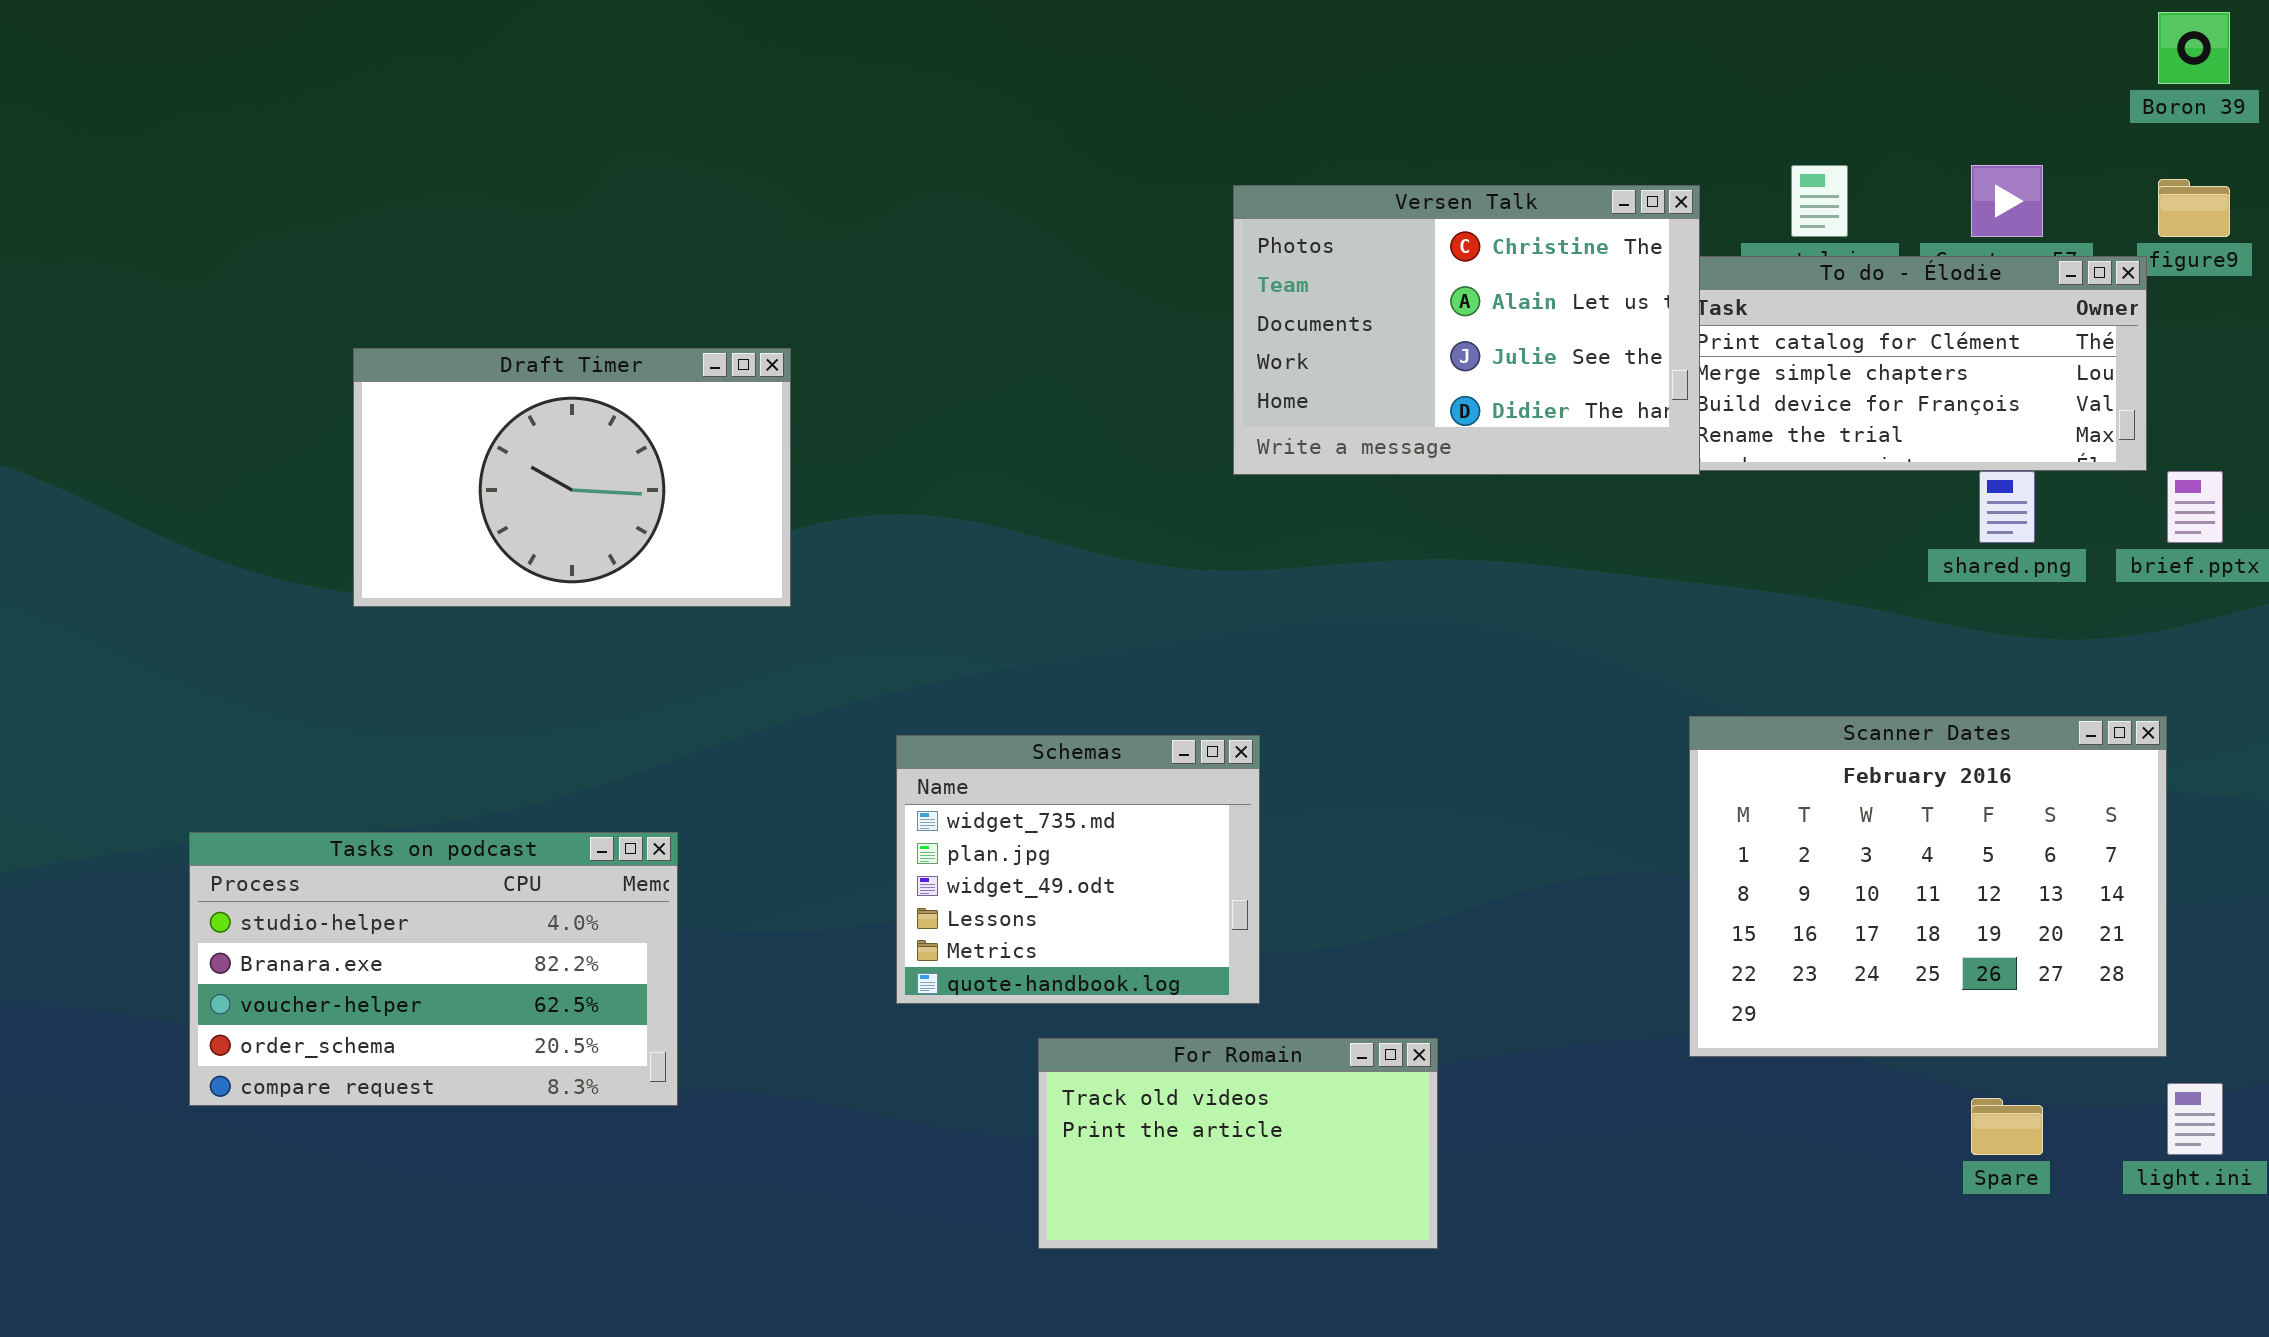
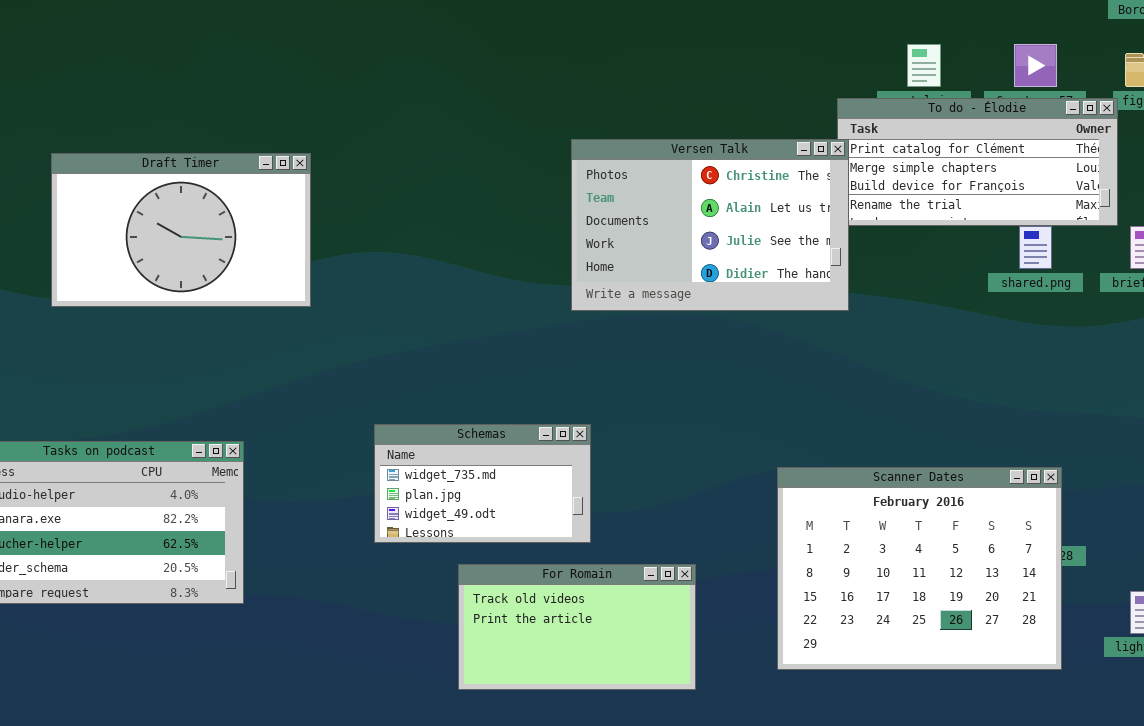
Versen Talk: [1233,185,1700,475] -> [571,139,849,311], moved
Scanner Dates: [1689,716,2167,1057] -> [777,467,1062,670], moved
Schemas: [896,735,1260,1004] -> [374,424,591,543], resized

